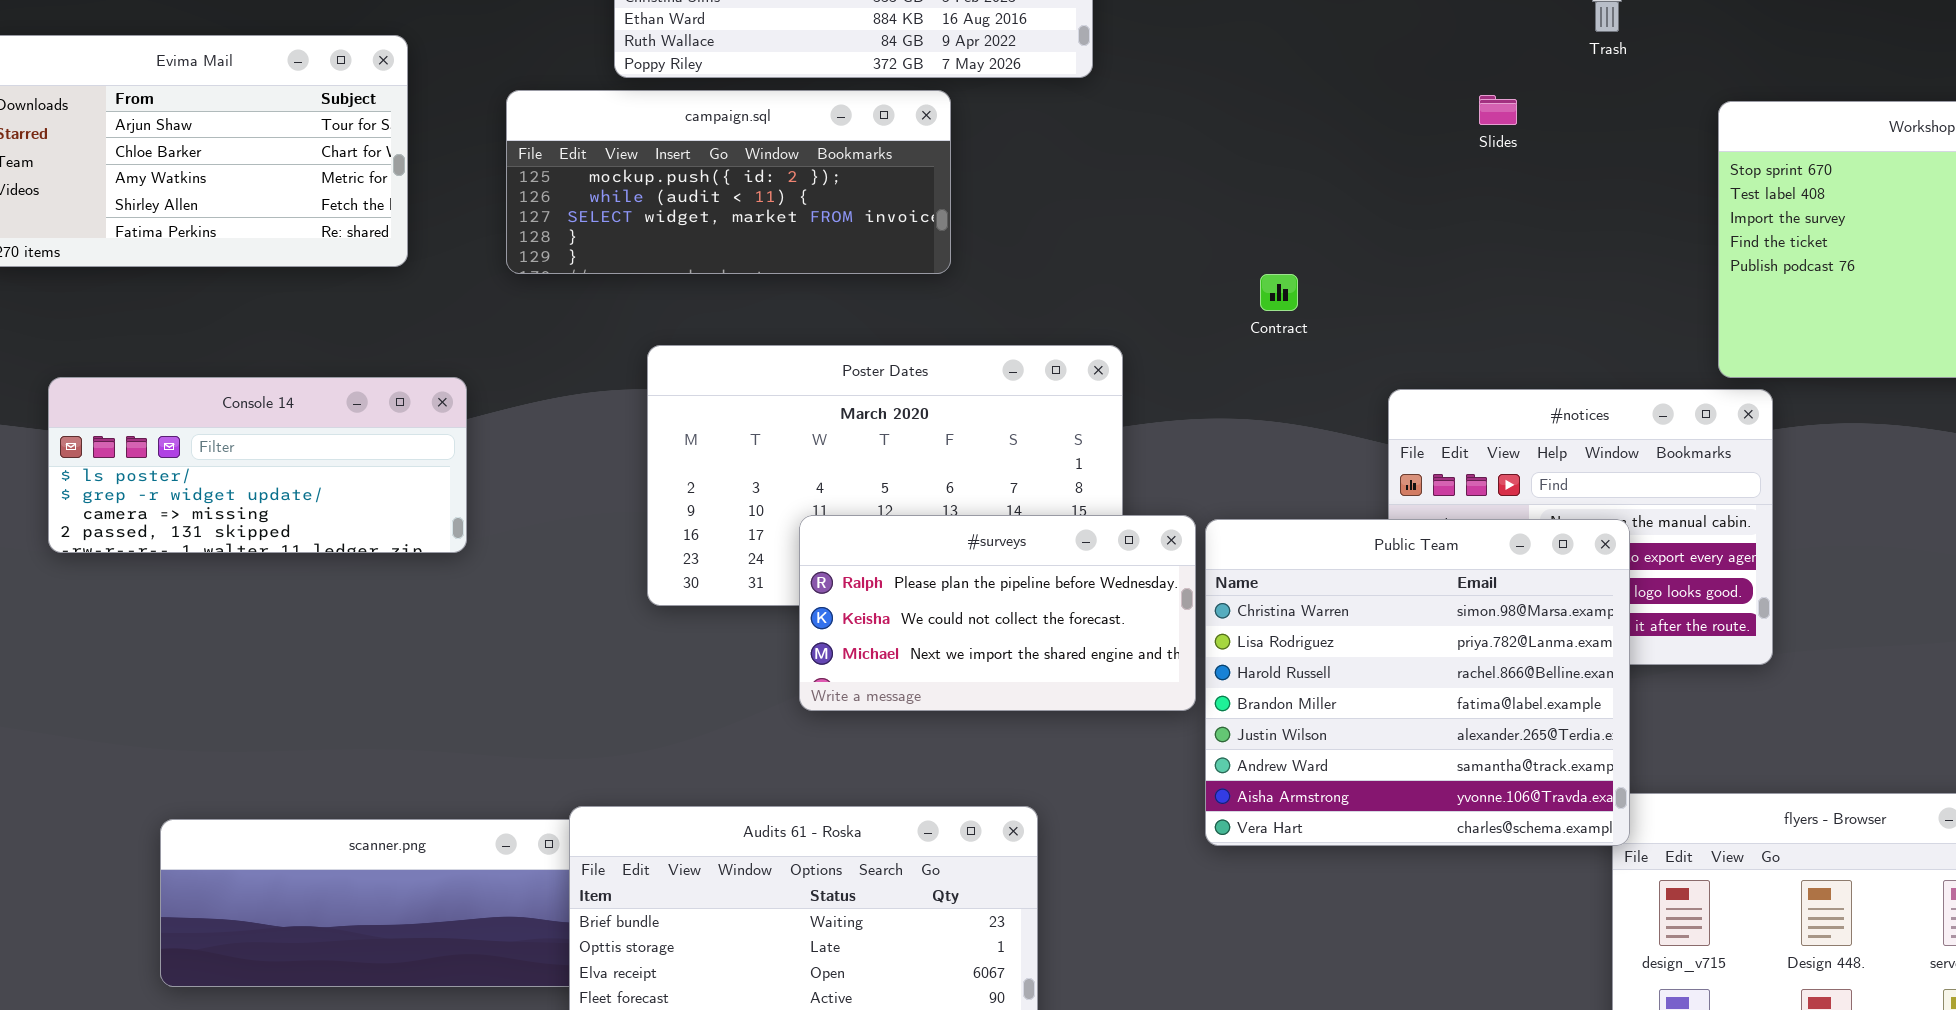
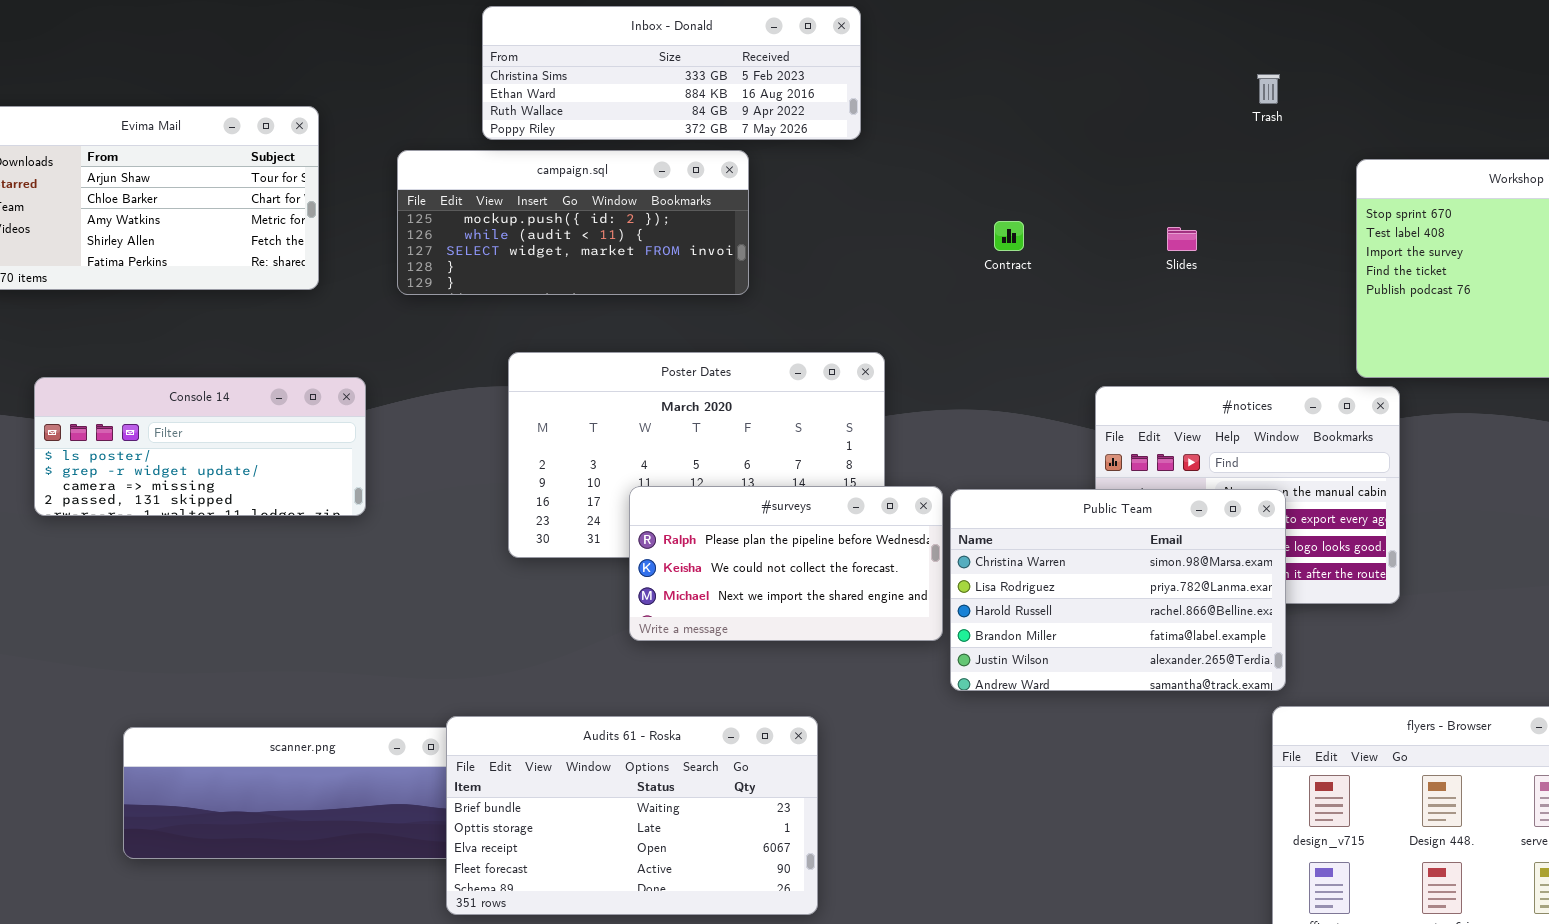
Slides: [1479,95,1517,125] -> [1167,227,1197,251], moved
Contract: [1260,274,1298,311] -> [994,221,1024,251], moved
Public Team: [1205,519,1630,846] -> [950,489,1286,691], resized

